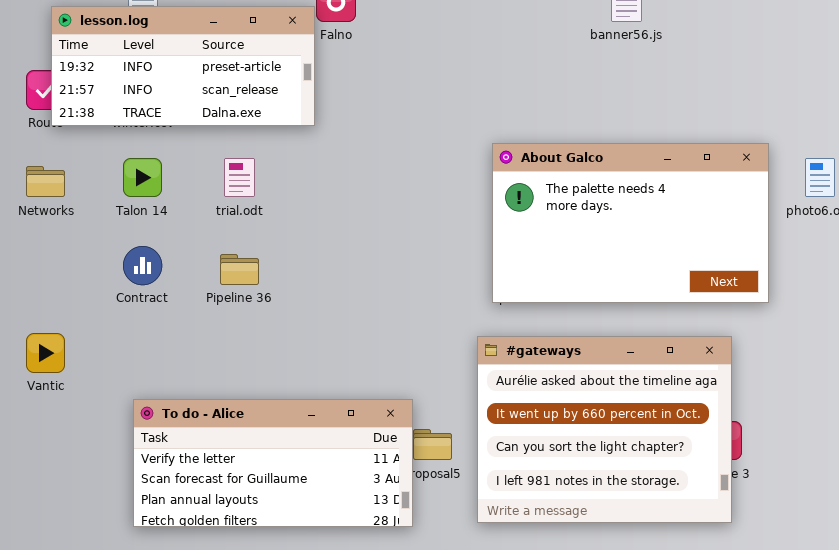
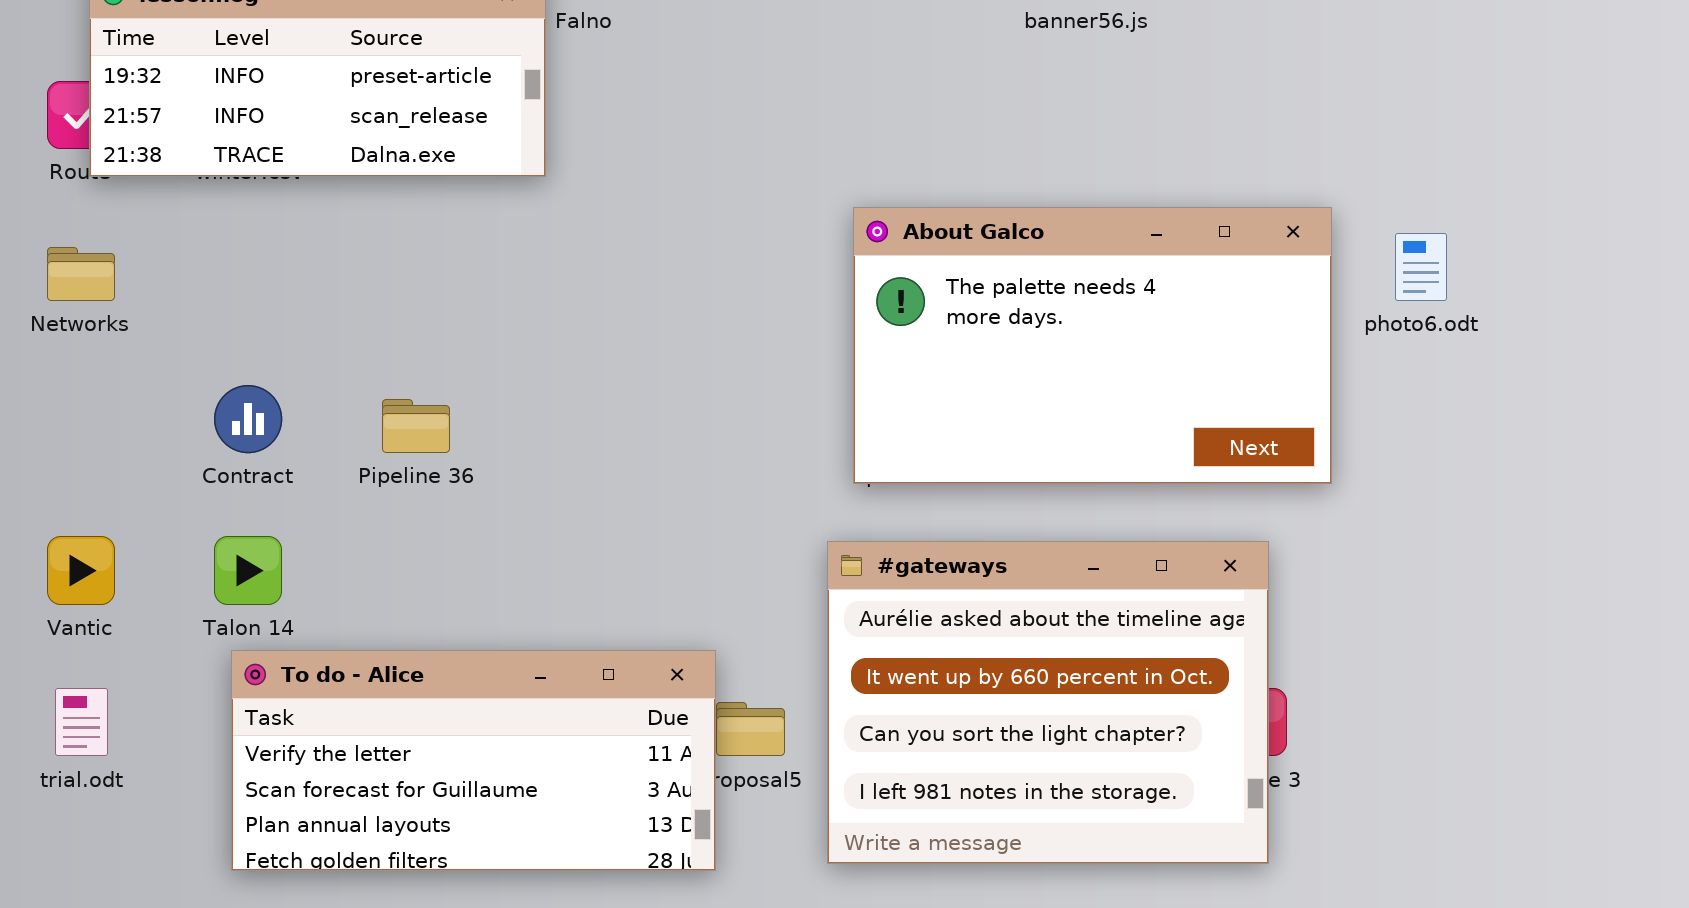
Talon 14: [123,158,162,197] -> [214,536,282,605], moved
trial.odt: [224,158,255,197] -> [55,688,108,756], moved

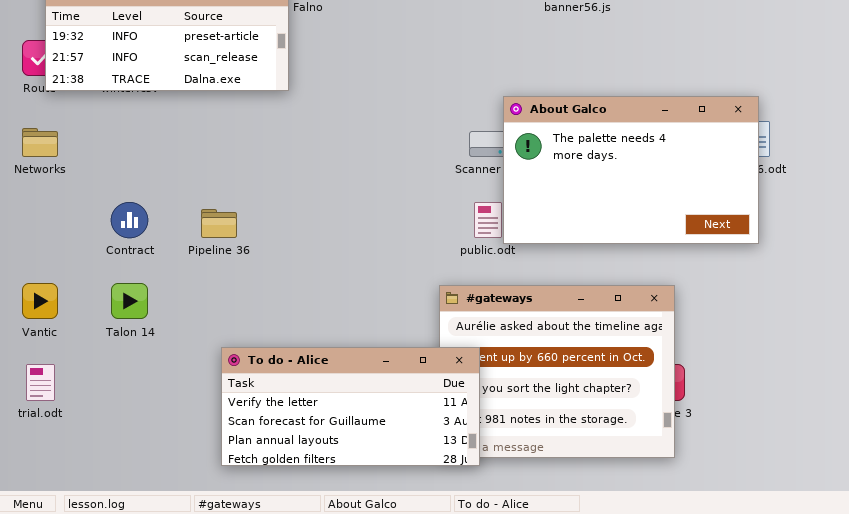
About Galco: [853,207,1332,484] -> [503,96,759,244], moved
To do - Alice: [231,650,716,871] -> [221,347,480,466], moved

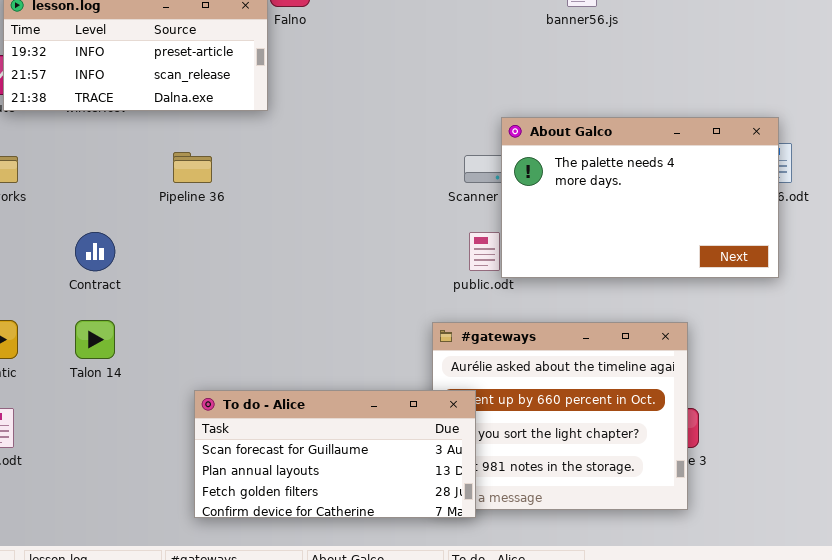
Pipeline 36: [201,209,237,238] -> [173,152,212,183], moved
To do - Alice: [221,347,480,466] -> [194,390,476,518], scrolled down 1 row

